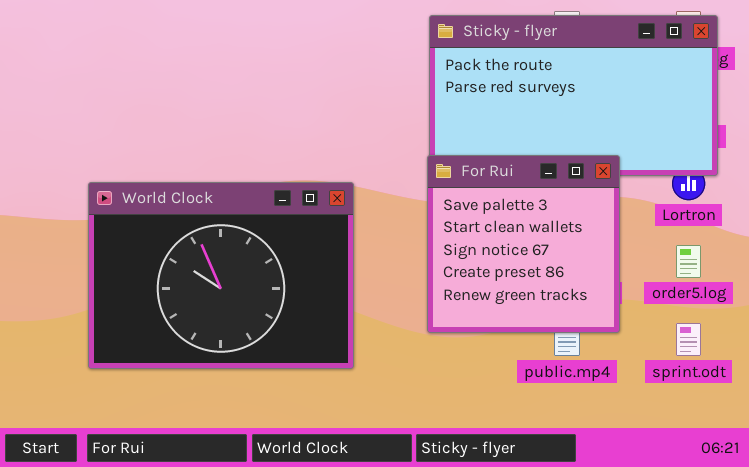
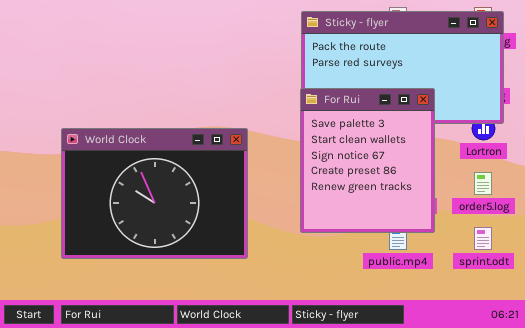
For Rui: [427,155,620,333] -> [300,88,435,233], resized

